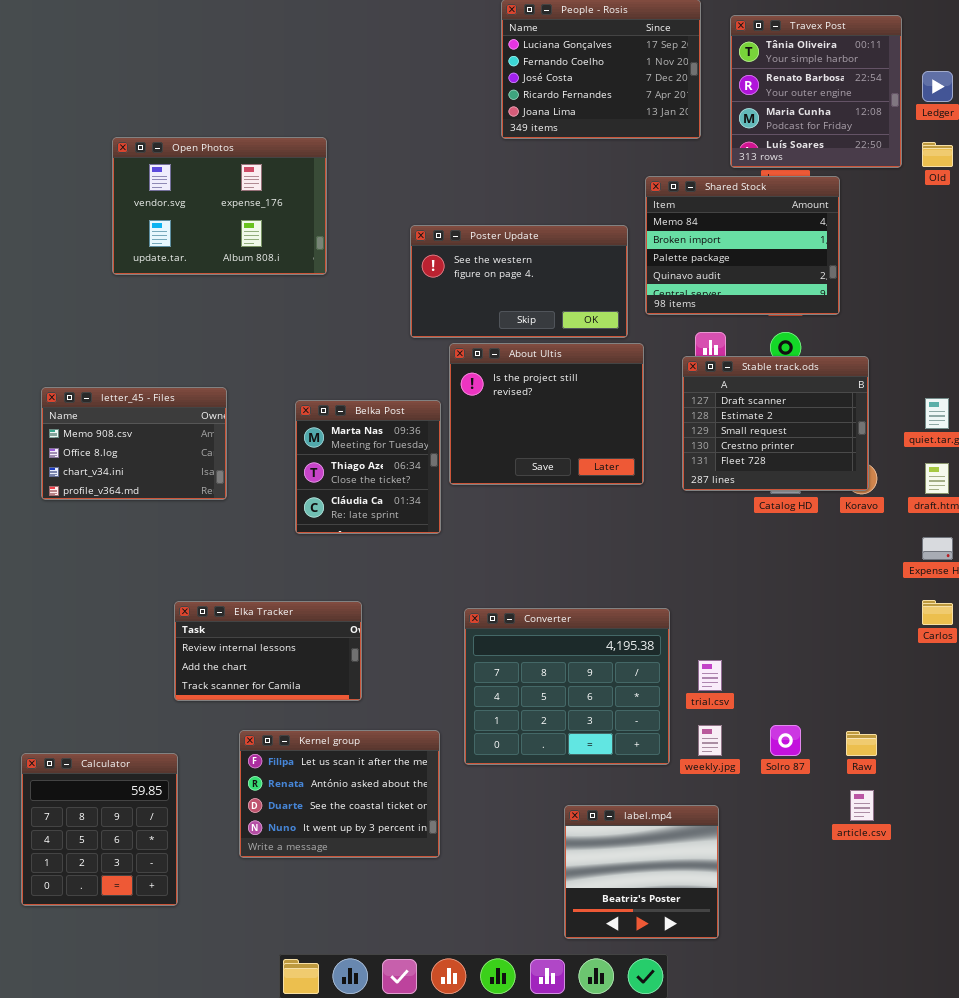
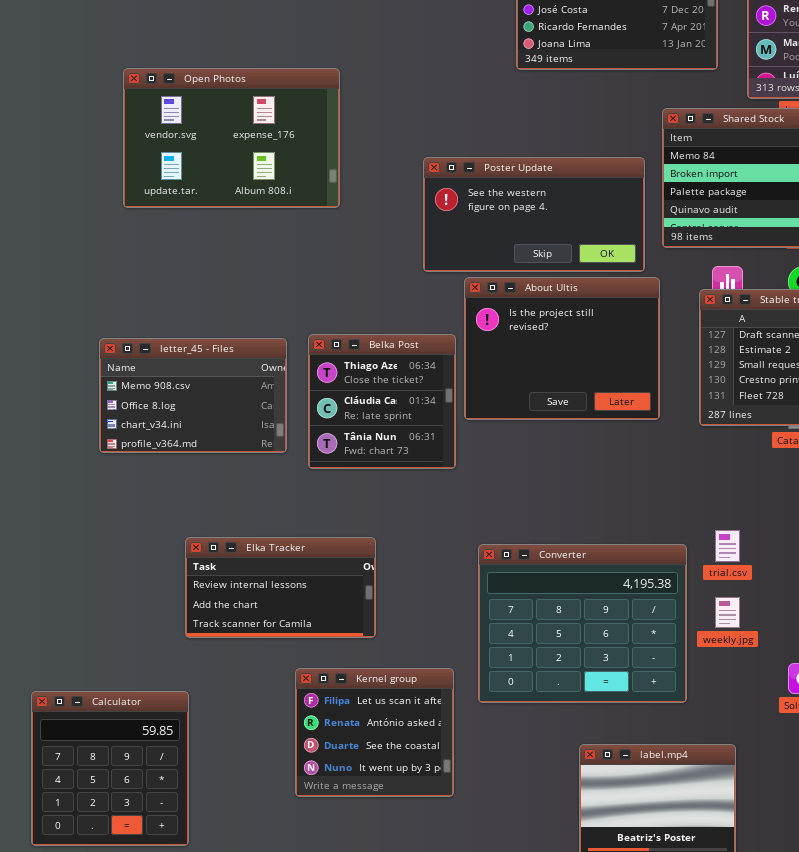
letter_45 - Files: [41,387,227,500] -> [99,338,287,453], moved
Belka Post: [295,400,441,534] -> [308,334,456,469], scrolled down 1 row
trial.csv: [698,660,722,691] -> [715,530,740,562], moved
weekly.jpg: [698,725,722,756] -> [715,597,740,628], moved
Kernel group: [239,730,440,858] -> [295,668,454,797], resized

